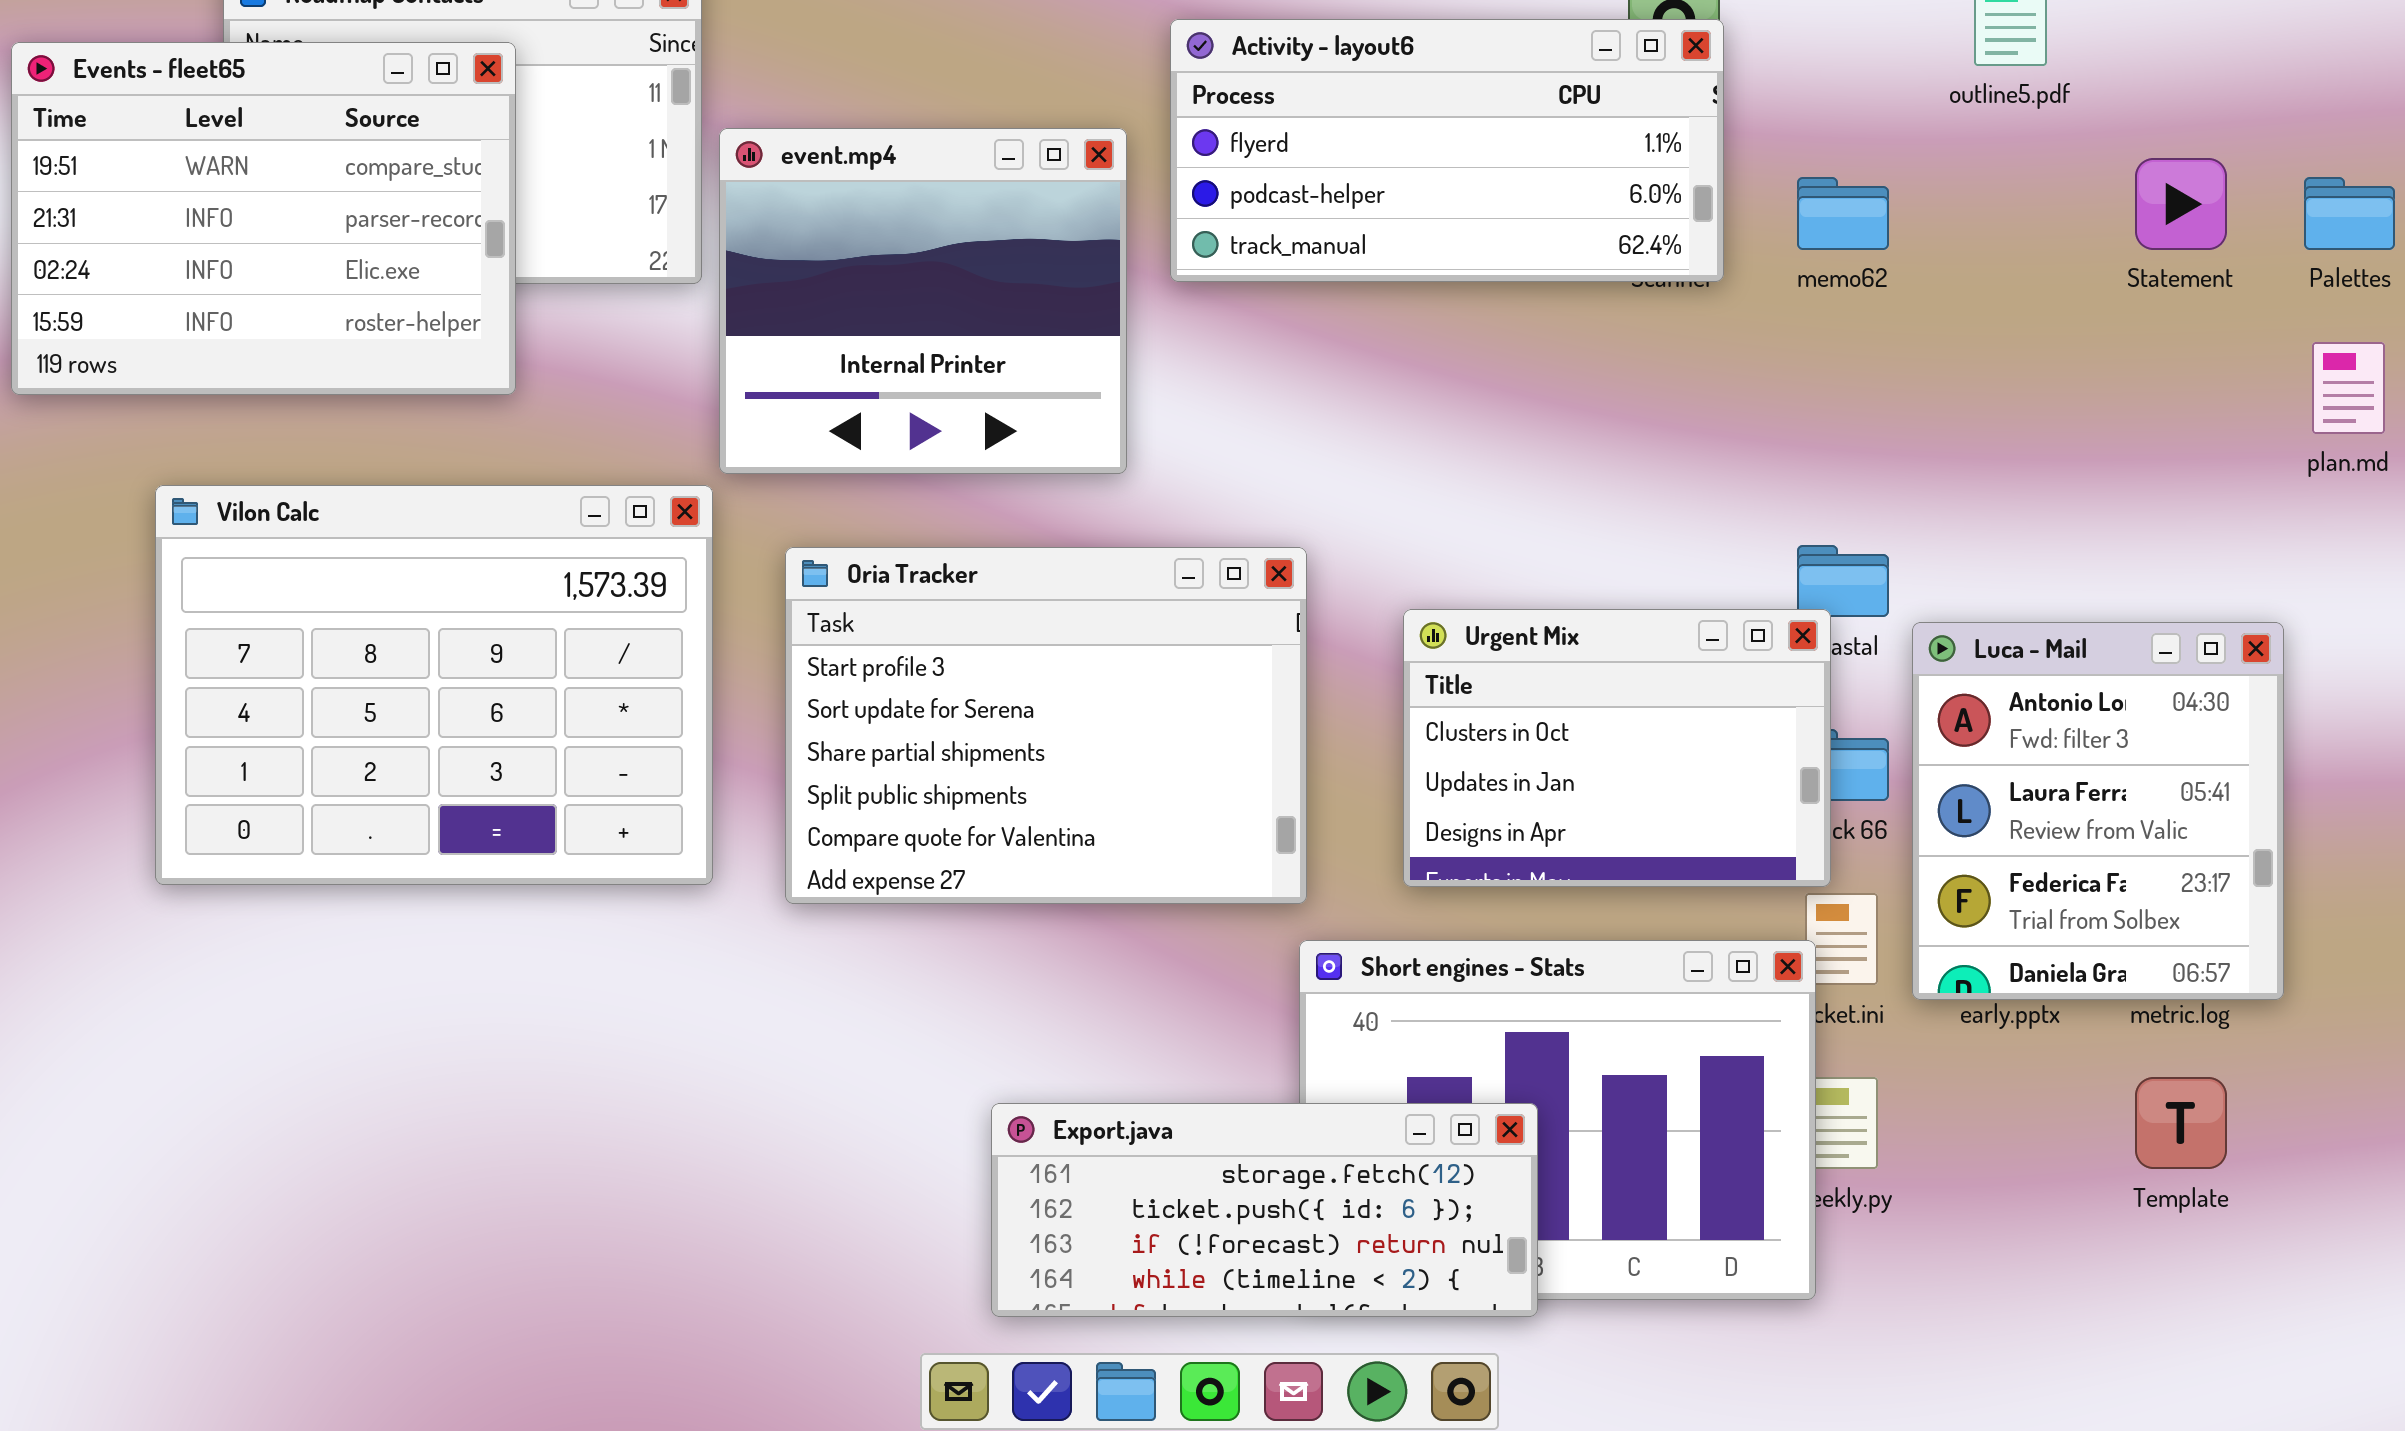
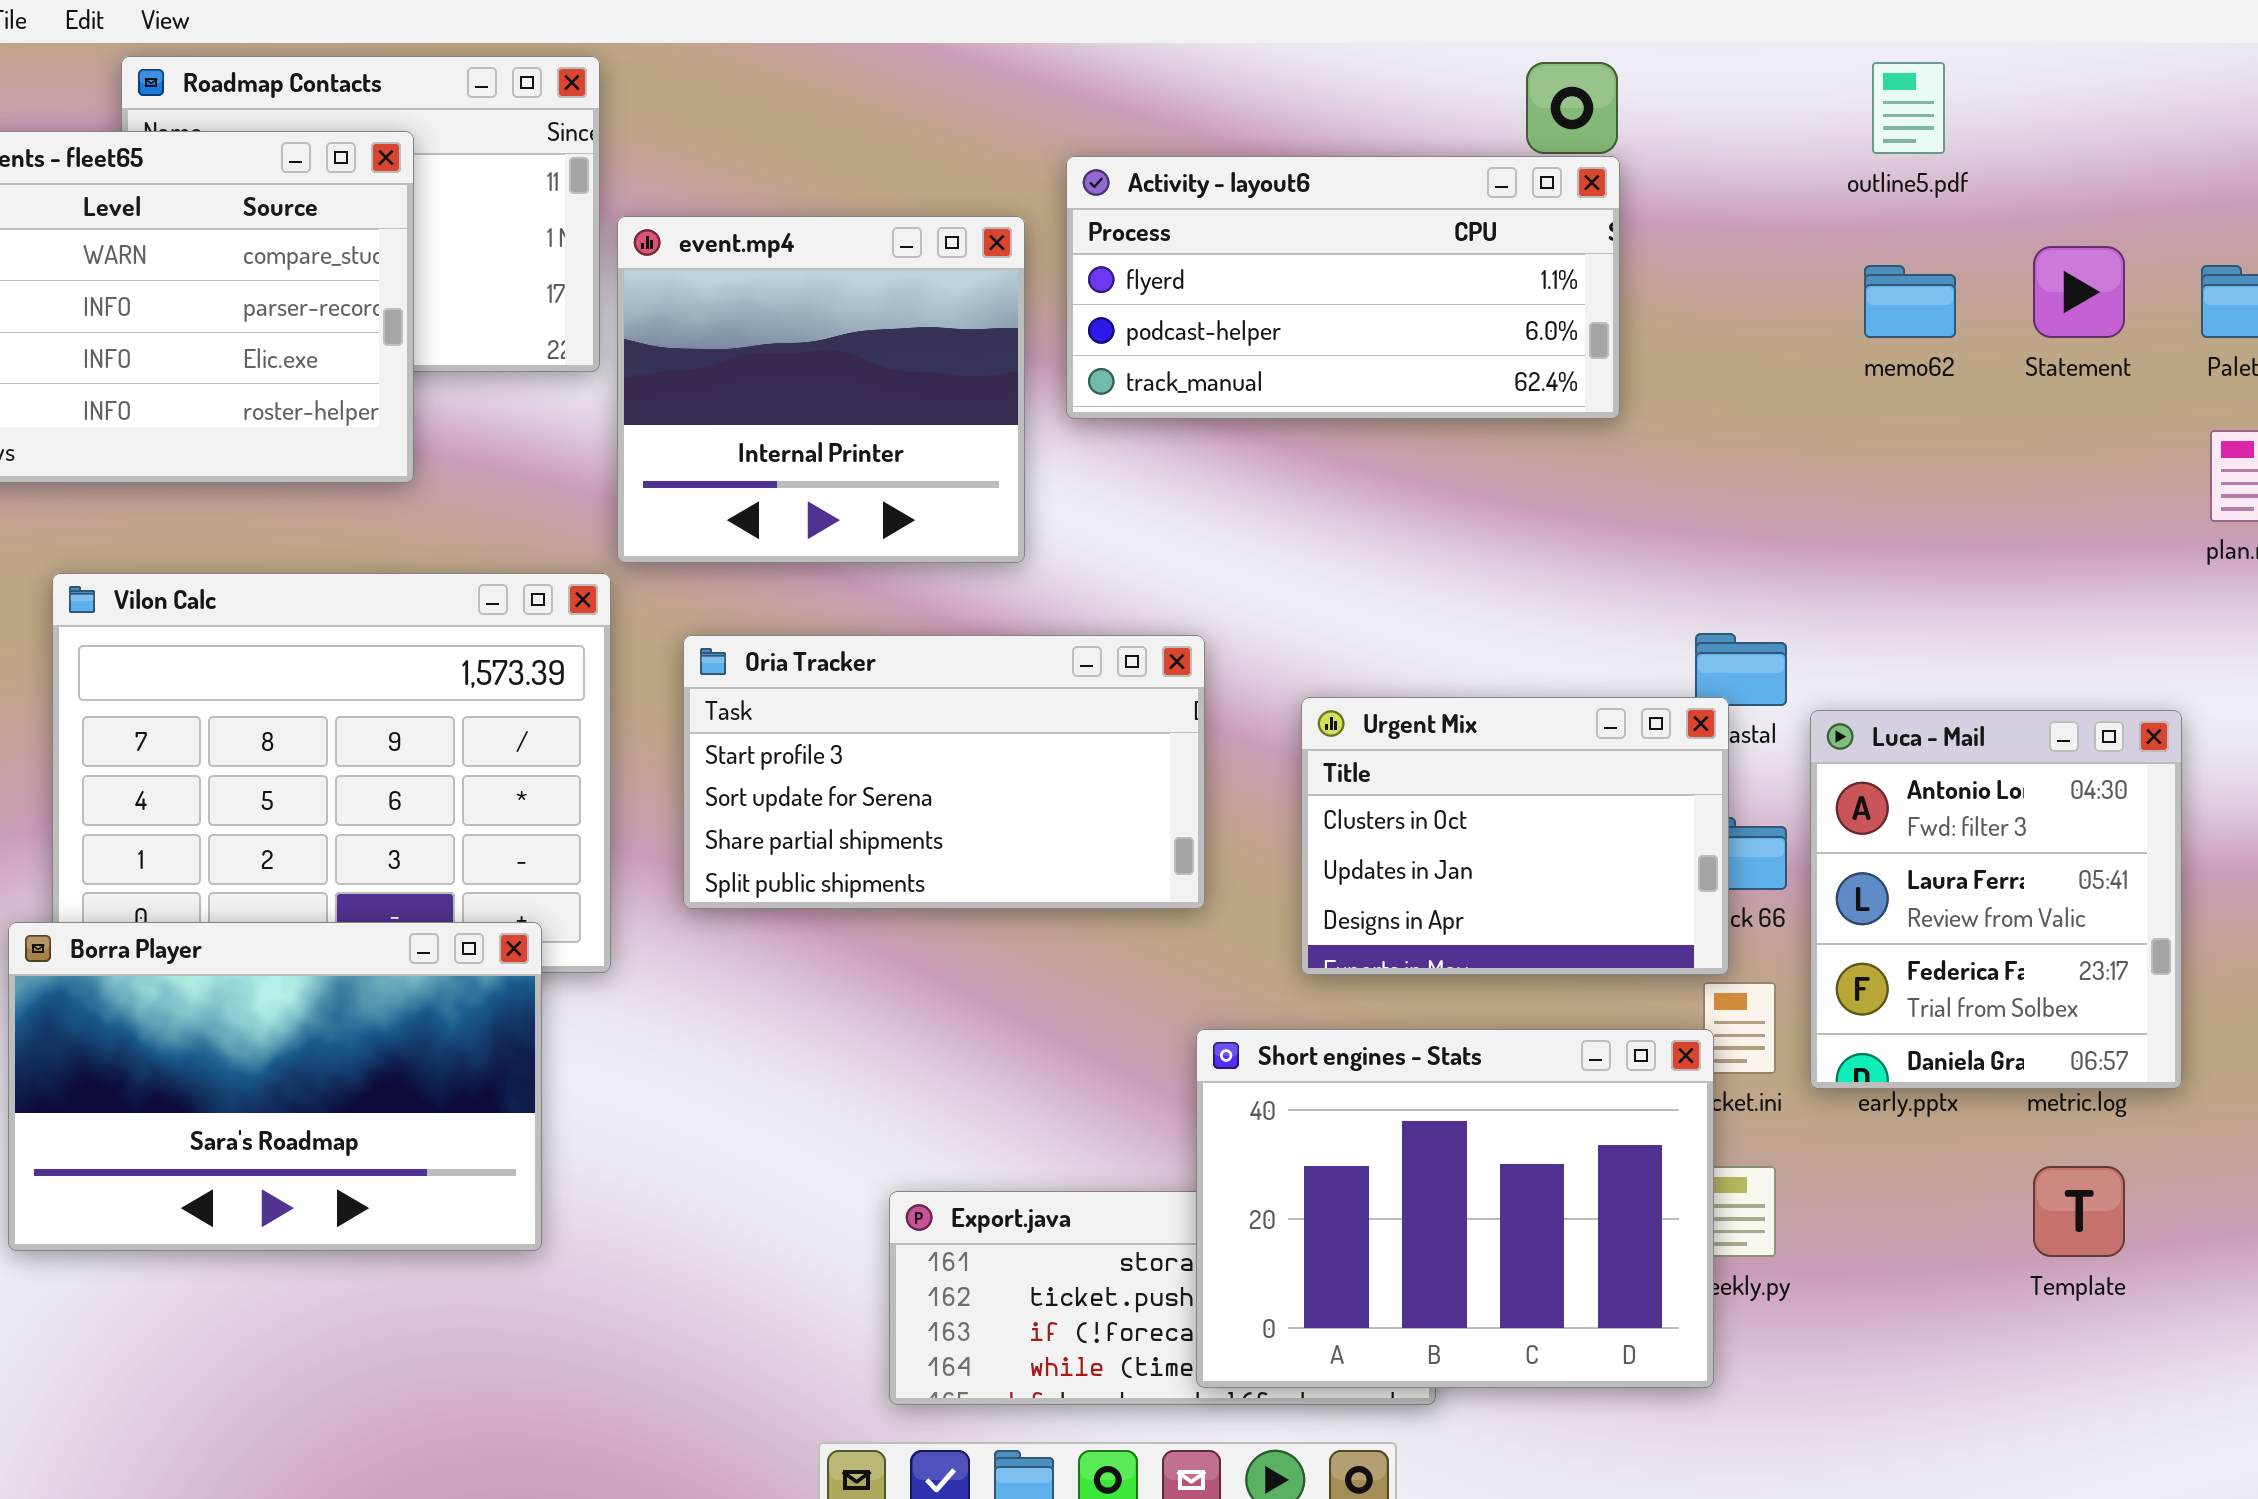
Activity - layout6: [1170,19,1724,282] -> [1066,156,1620,419], moved
memo62: [1797,177,1889,250] -> [1864,265,1956,338], moved
Oria Tracker: [785,547,1307,904] -> [683,635,1205,909], resized
Borra Player: none -> [8,922,542,1251], opened
Short engines - Stats: [1299,940,1816,1300] -> [1196,1029,1714,1388], raised

